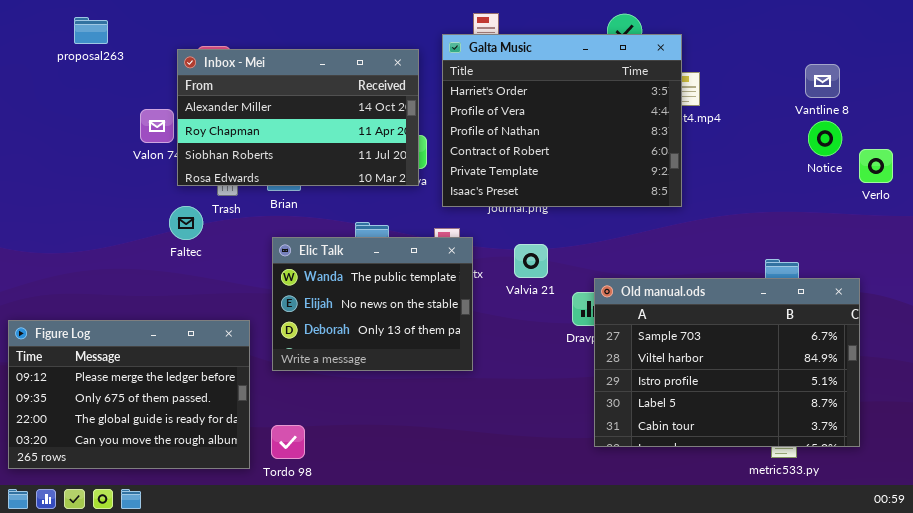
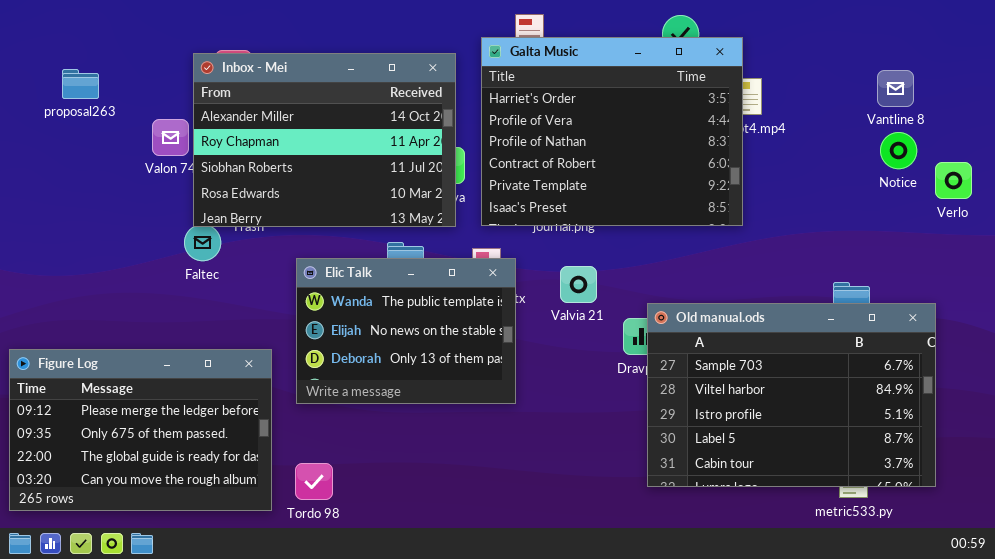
proposal263: [74,17,108,44] -> [62,69,99,99], moved
Inbox - Mei: [177,49,419,186] -> [193,53,456,227], resized

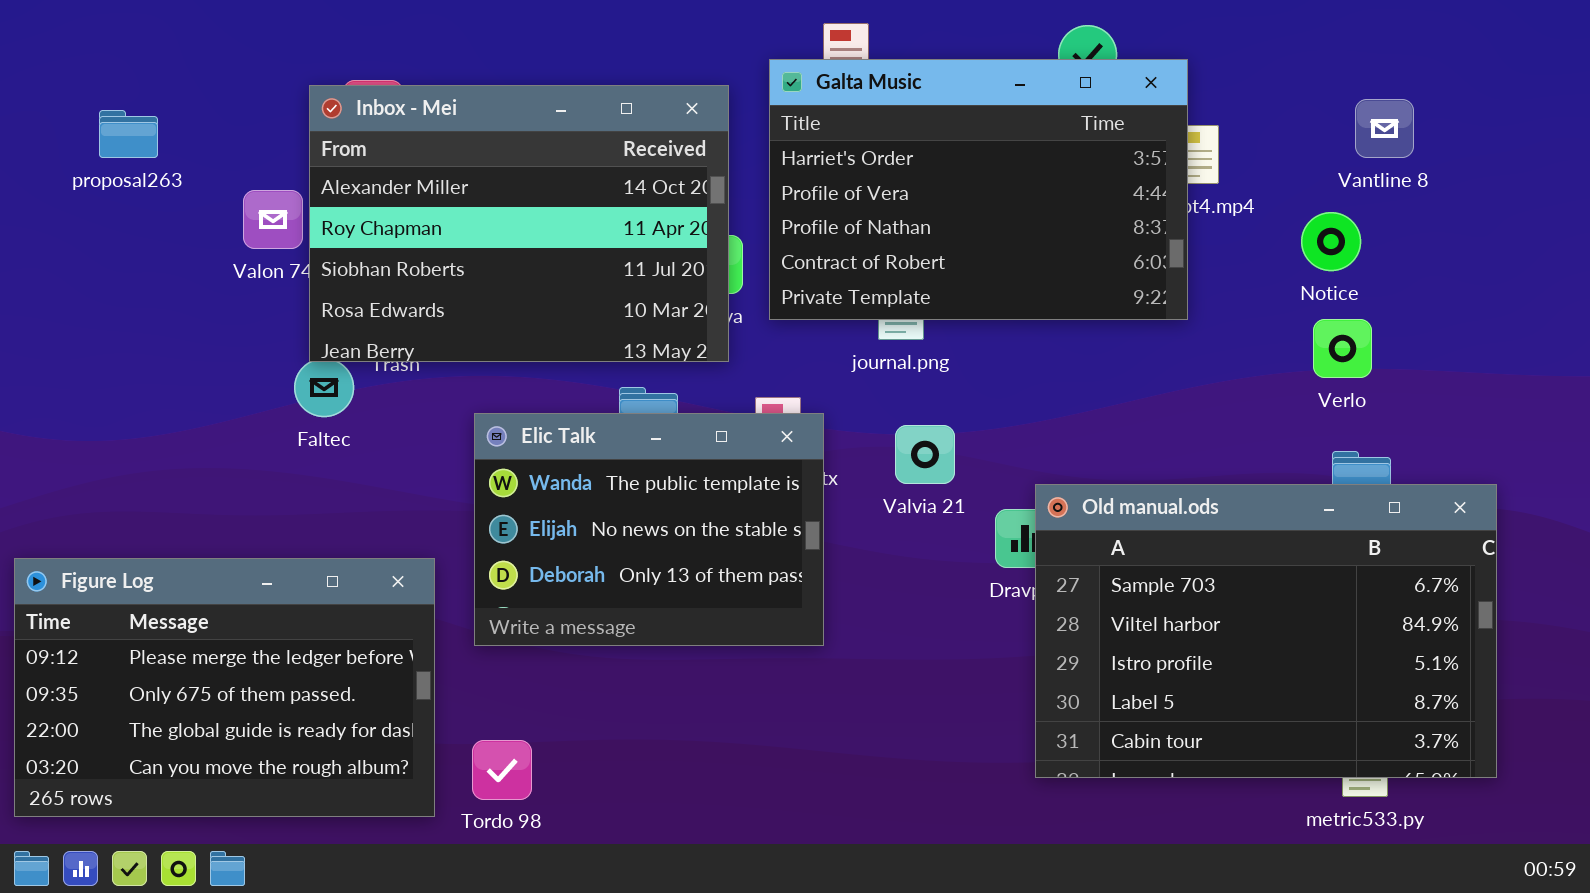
Galta Music: [481,37,743,226] -> [769,59,1188,320], resized
Vantline 8: [877,70,914,107] -> [1355,99,1414,158], moved
Notice: [880,132,917,169] -> [1301,212,1361,271], moved
Verlo: [935,162,972,199] -> [1313,319,1372,378], moved

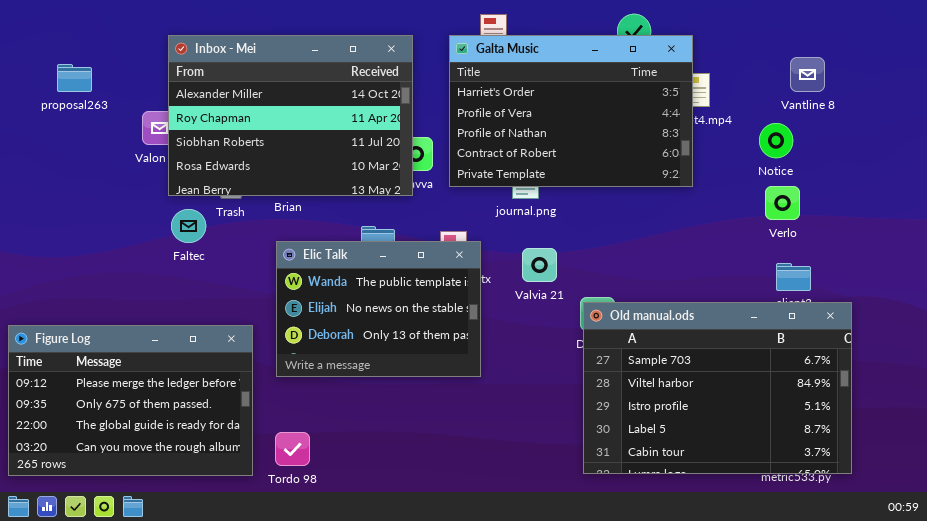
Inbox - Mei: [309,85,729,362] -> [168,35,413,196], moved
Old manual.ods: [1035,484,1497,778] -> [583,302,852,474], moved

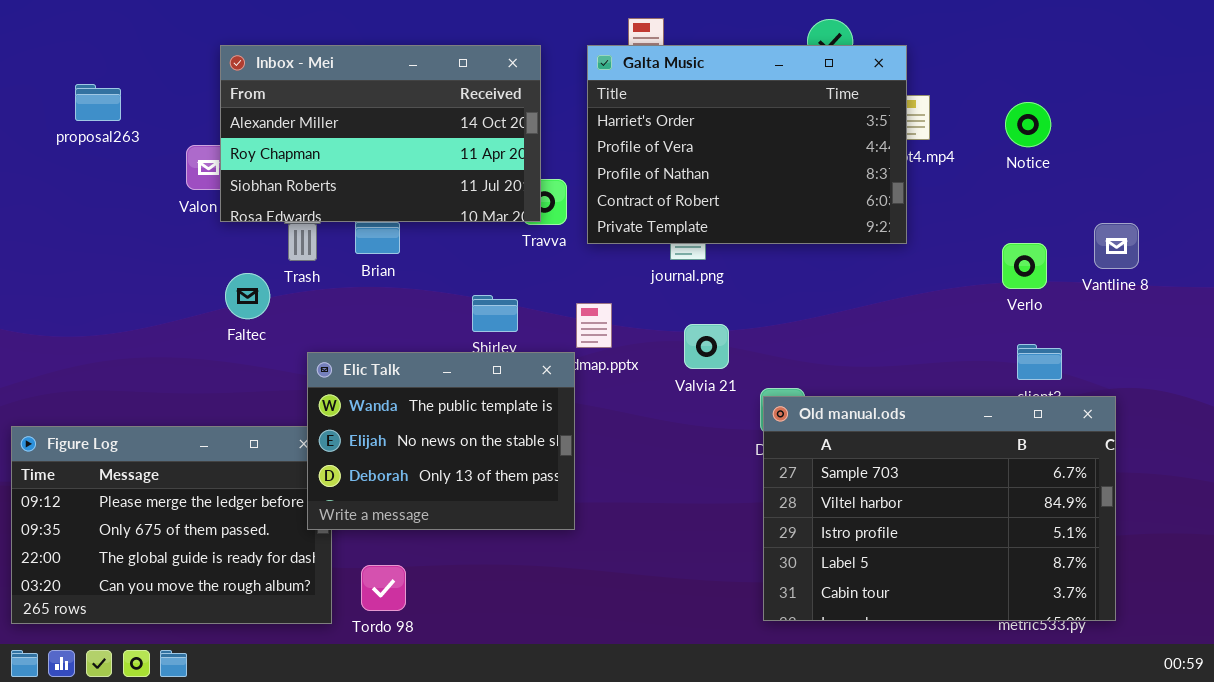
Inbox - Mei: [168,35,413,196] -> [220,45,541,222], resized
Vantline 8: [790,57,825,92] -> [1094,223,1139,269], moved
Notice: [759,123,793,158] -> [1005,102,1051,147], moved
Elic Talk: [276,241,481,377] -> [307,352,575,530], moved

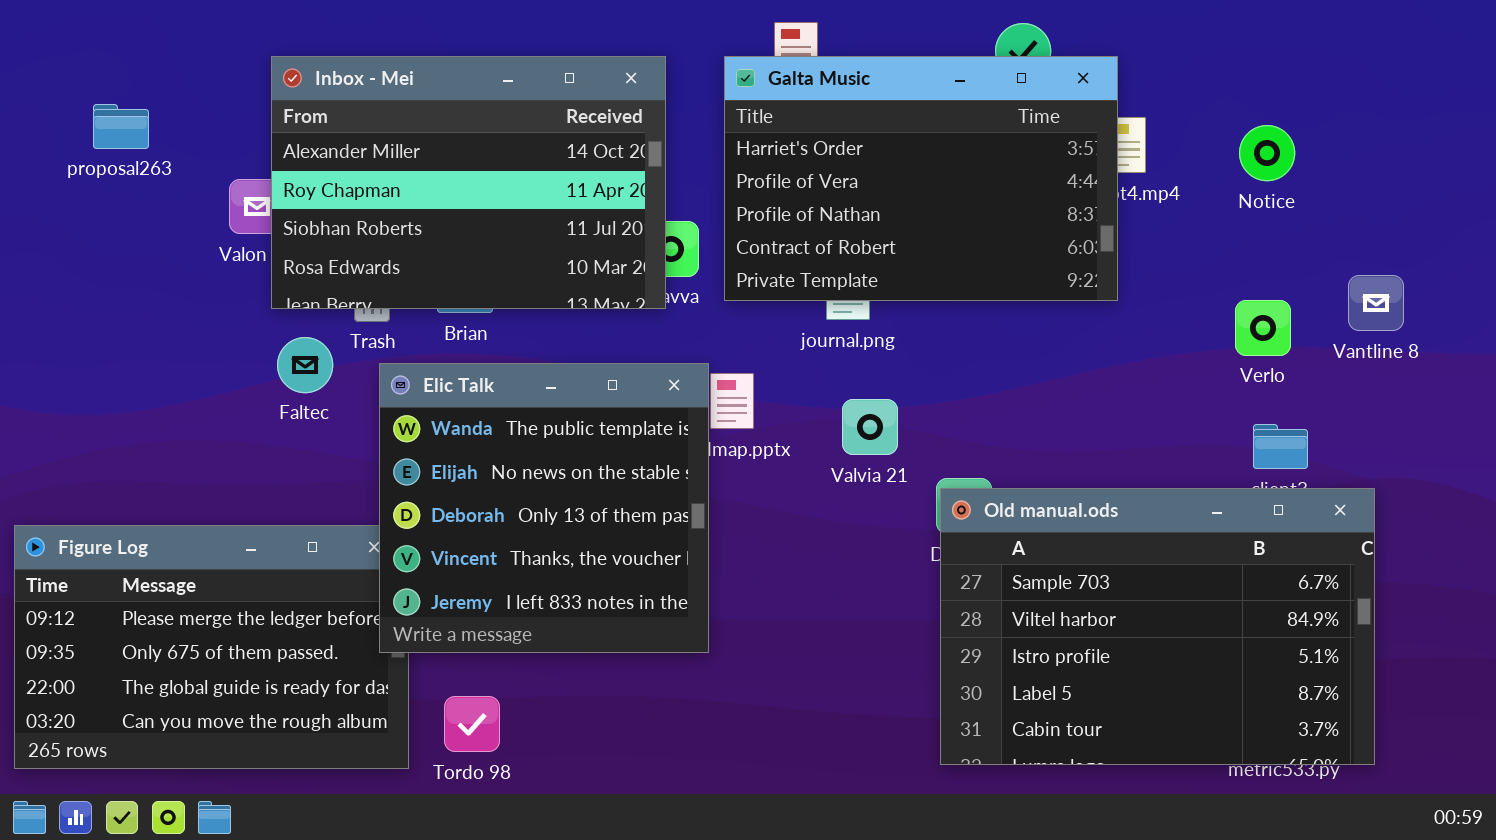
Inbox - Mei: [220,45,541,222] -> [271,56,666,309], resized
Elic Talk: [307,352,575,530] -> [379,363,709,653], resized

